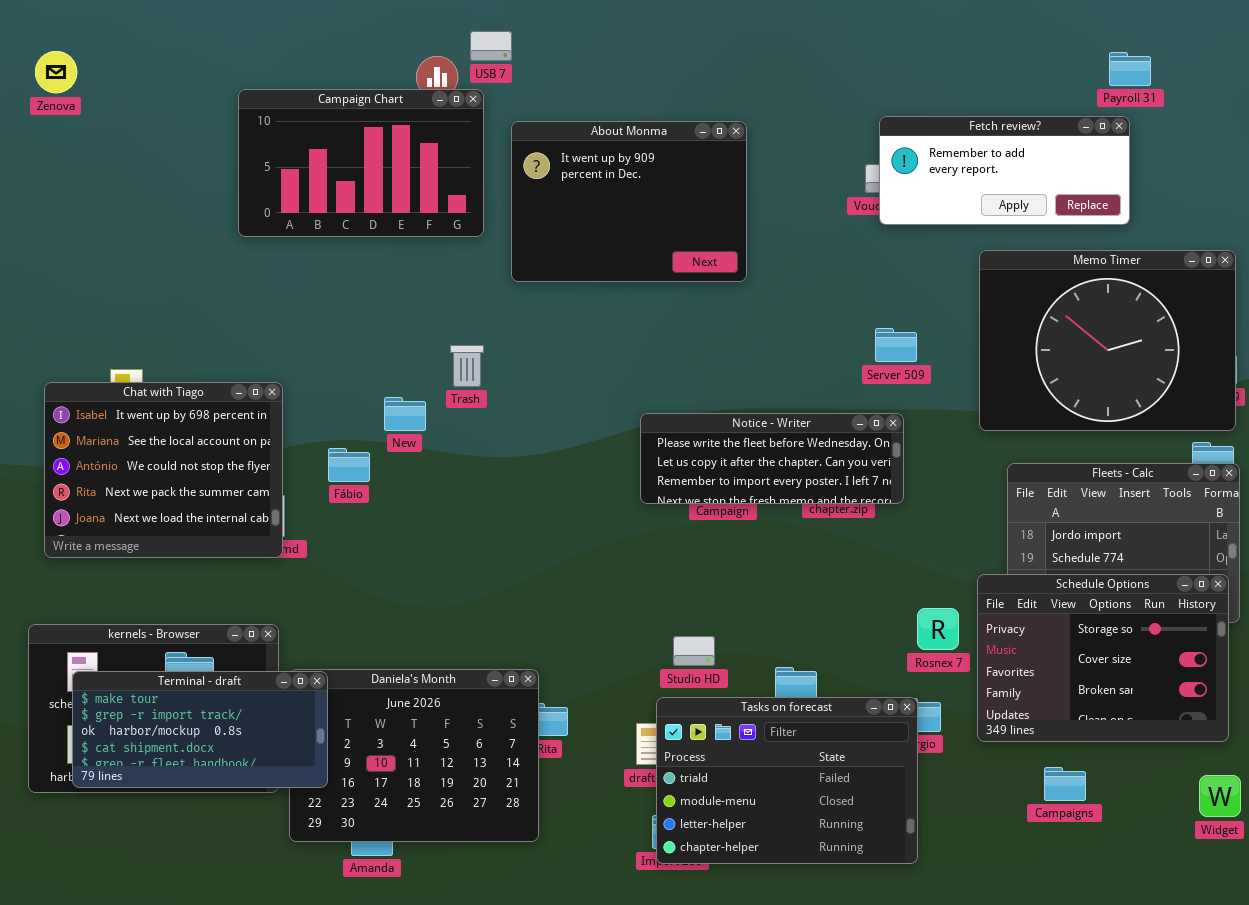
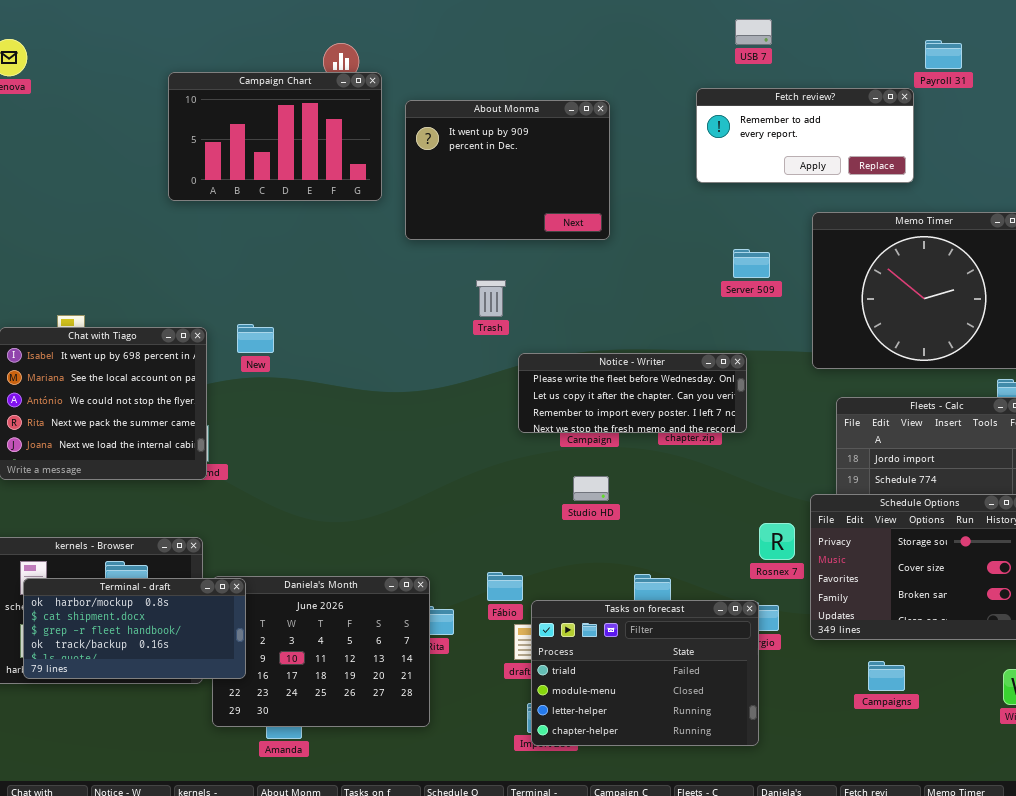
USB 7: [470,31,512,61] -> [735,19,772,45], moved
Fetch review?: [879,116,1130,225] -> [696,88,914,183], moved
Server 509: [875,328,917,362] -> [733,249,770,278], moved
Trash: [450,345,484,387] -> [476,280,506,317], moved
New: [384,397,426,431] -> [237,324,274,353], moved
Fábio: [328,448,370,482] -> [487,572,523,601], moved
Studio HD: [673,636,715,666] -> [573,476,609,501], moved
Terminal - draft: [72,671,328,788] -> [23,578,246,679], scrolled down 2 rows

